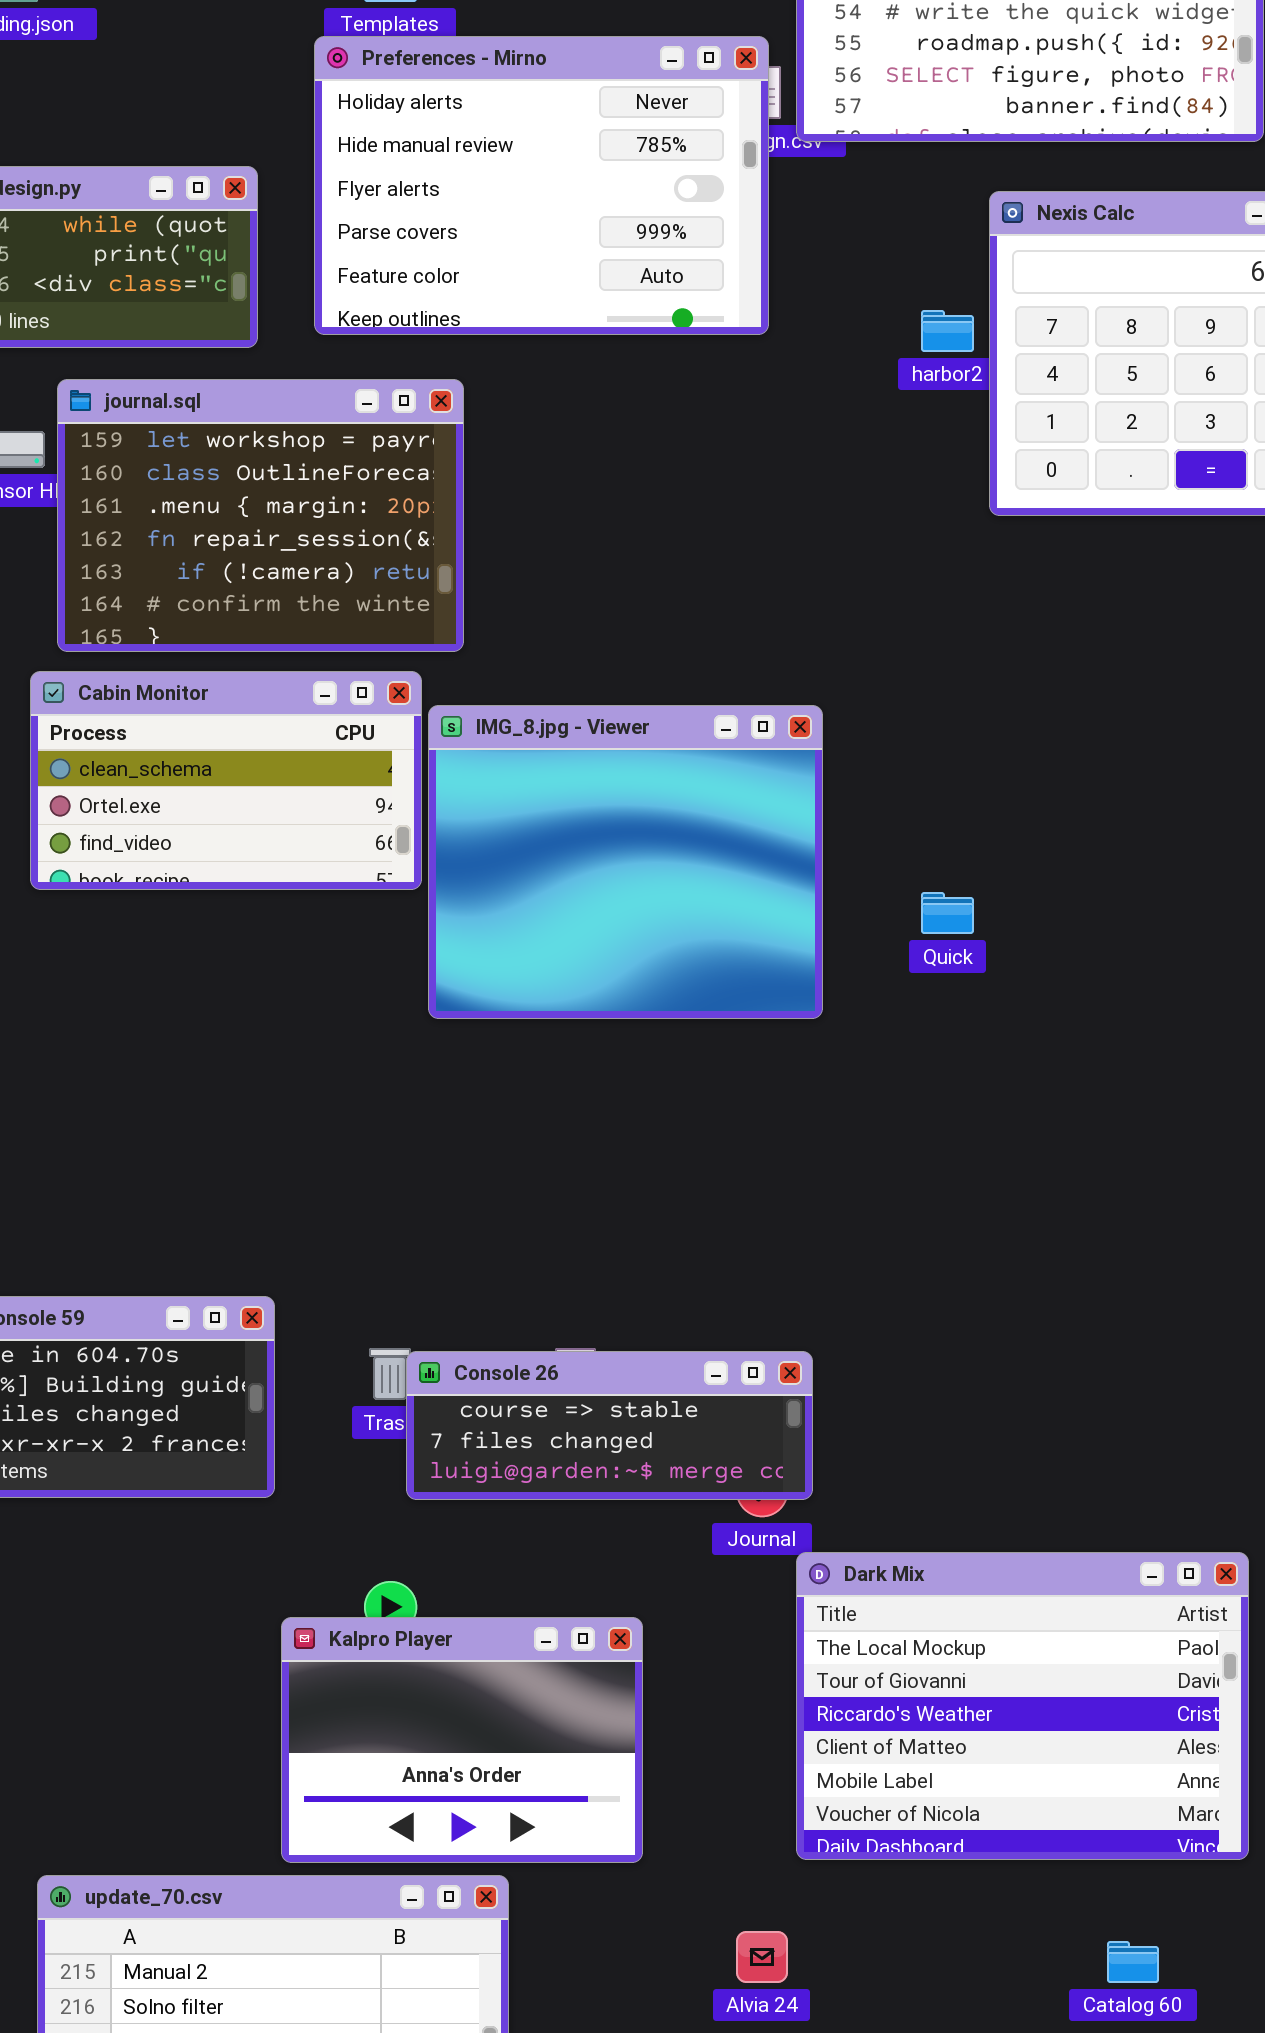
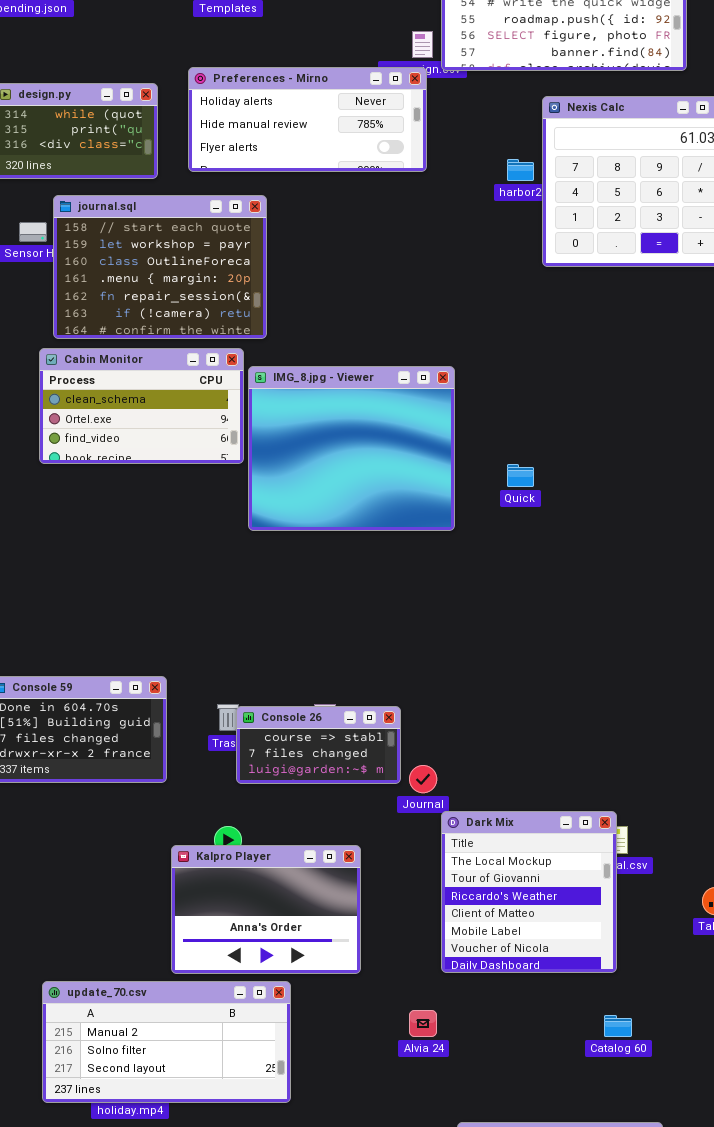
Preferences - Mirno: [314,36,769,335] -> [188,67,427,172], resized
journal.sql: [57,379,464,652] -> [53,195,267,339], scrolled up 1 row
Console 26: [406,1351,813,1500] -> [236,706,401,784], resized
Dark Mix: [796,1552,1249,1860] -> [441,811,617,973], resized

